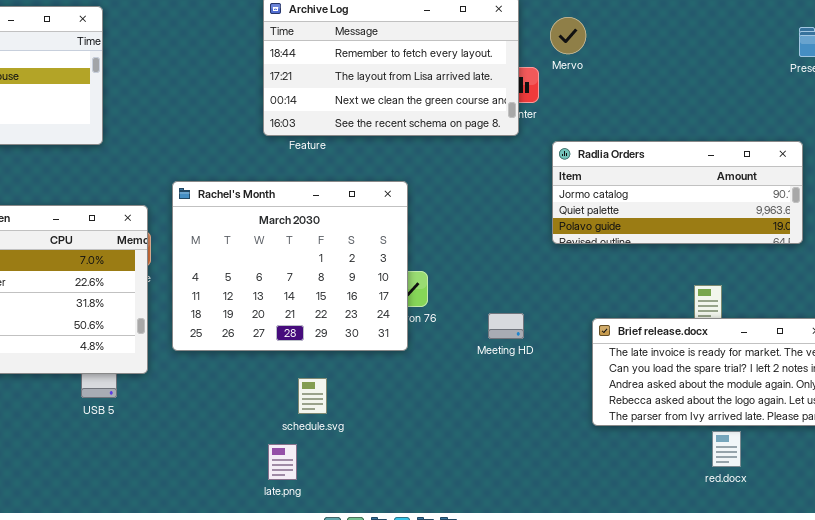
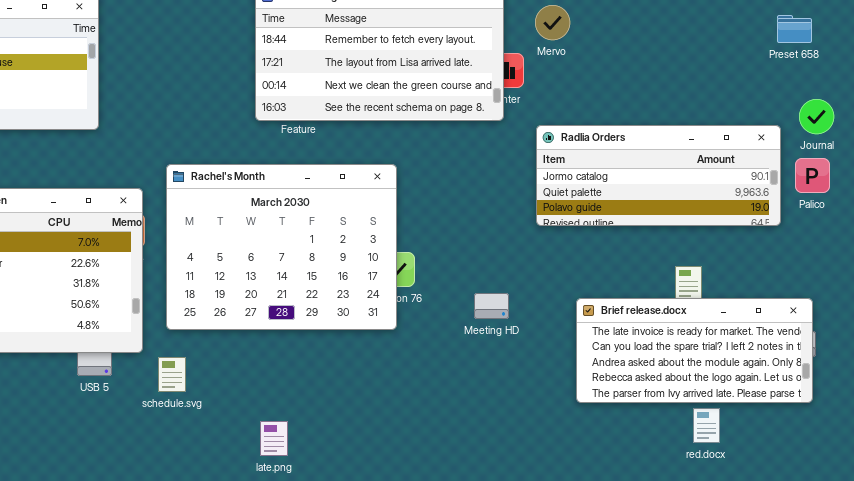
schedule.svg: [298,378,327,414] -> [158,357,186,392], moved

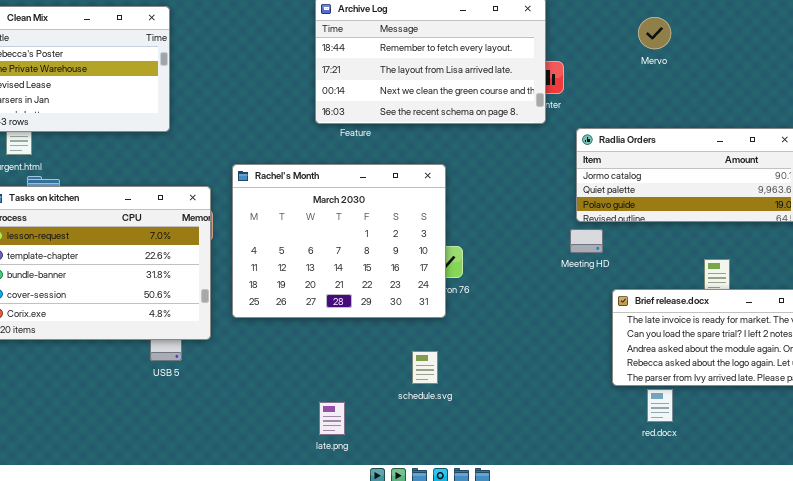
Mervo: [535,5,570,40] -> [638,17,671,49], moved
Meeting HD: [474,293,509,319] -> [570,229,603,253], moved
schedule.svg: [158,357,186,392] -> [412,351,438,384], moved
red.docx: [693,408,720,443] -> [647,389,673,422], moved

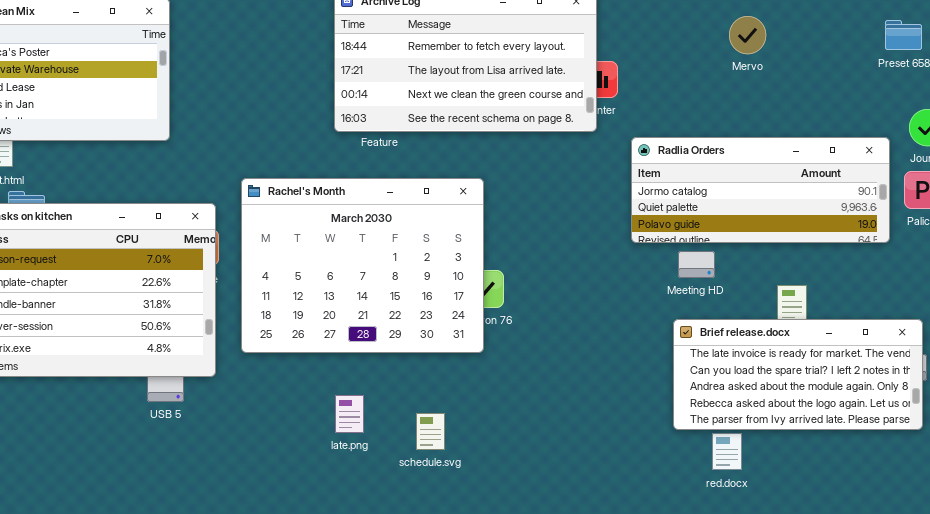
Mervo: [638,17,671,49] -> [729,16,766,54], moved
Meeting HD: [570,229,603,253] -> [678,251,715,278], moved
schedule.svg: [412,351,438,384] -> [416,413,445,450], moved
late.png: [319,402,345,435] -> [335,395,364,433], moved

